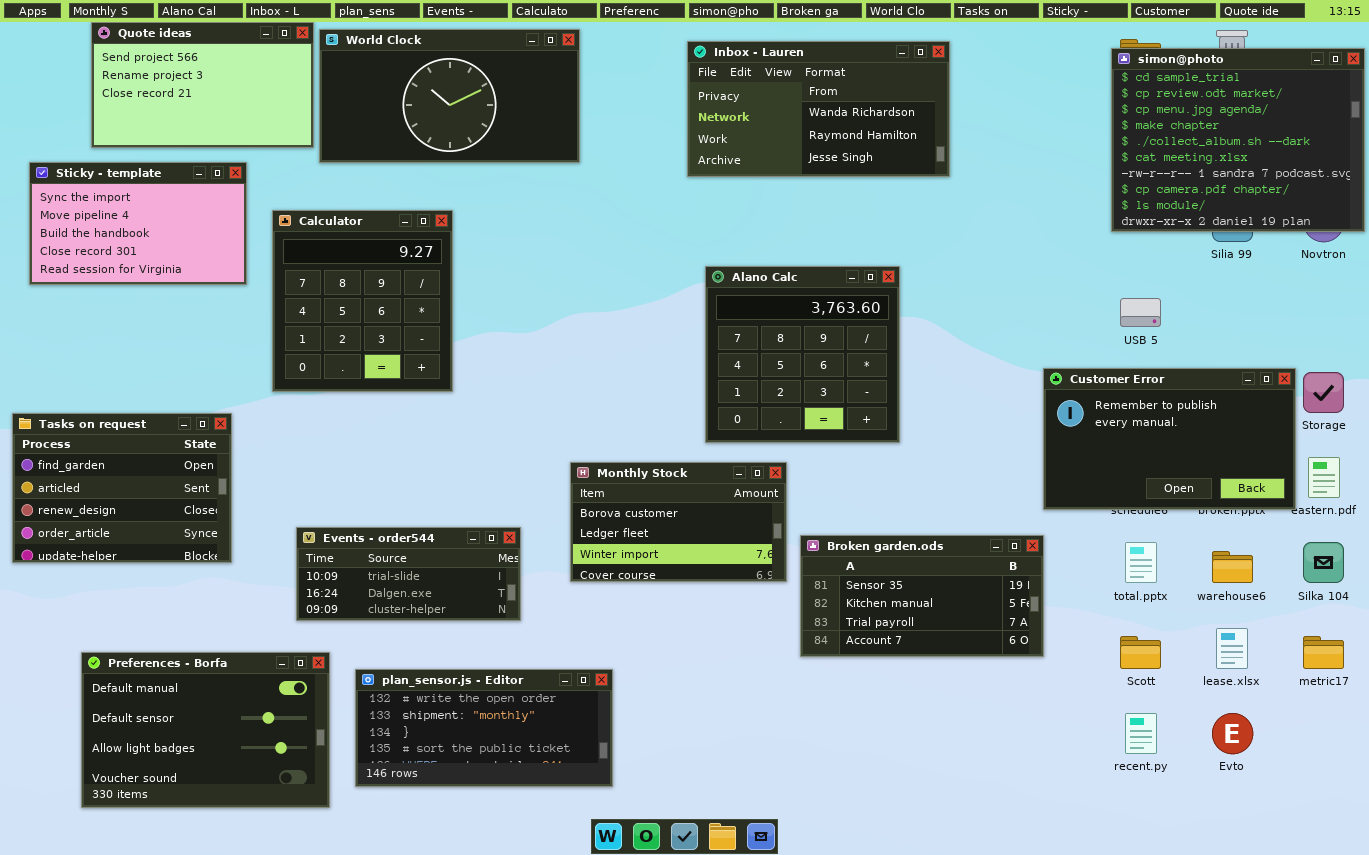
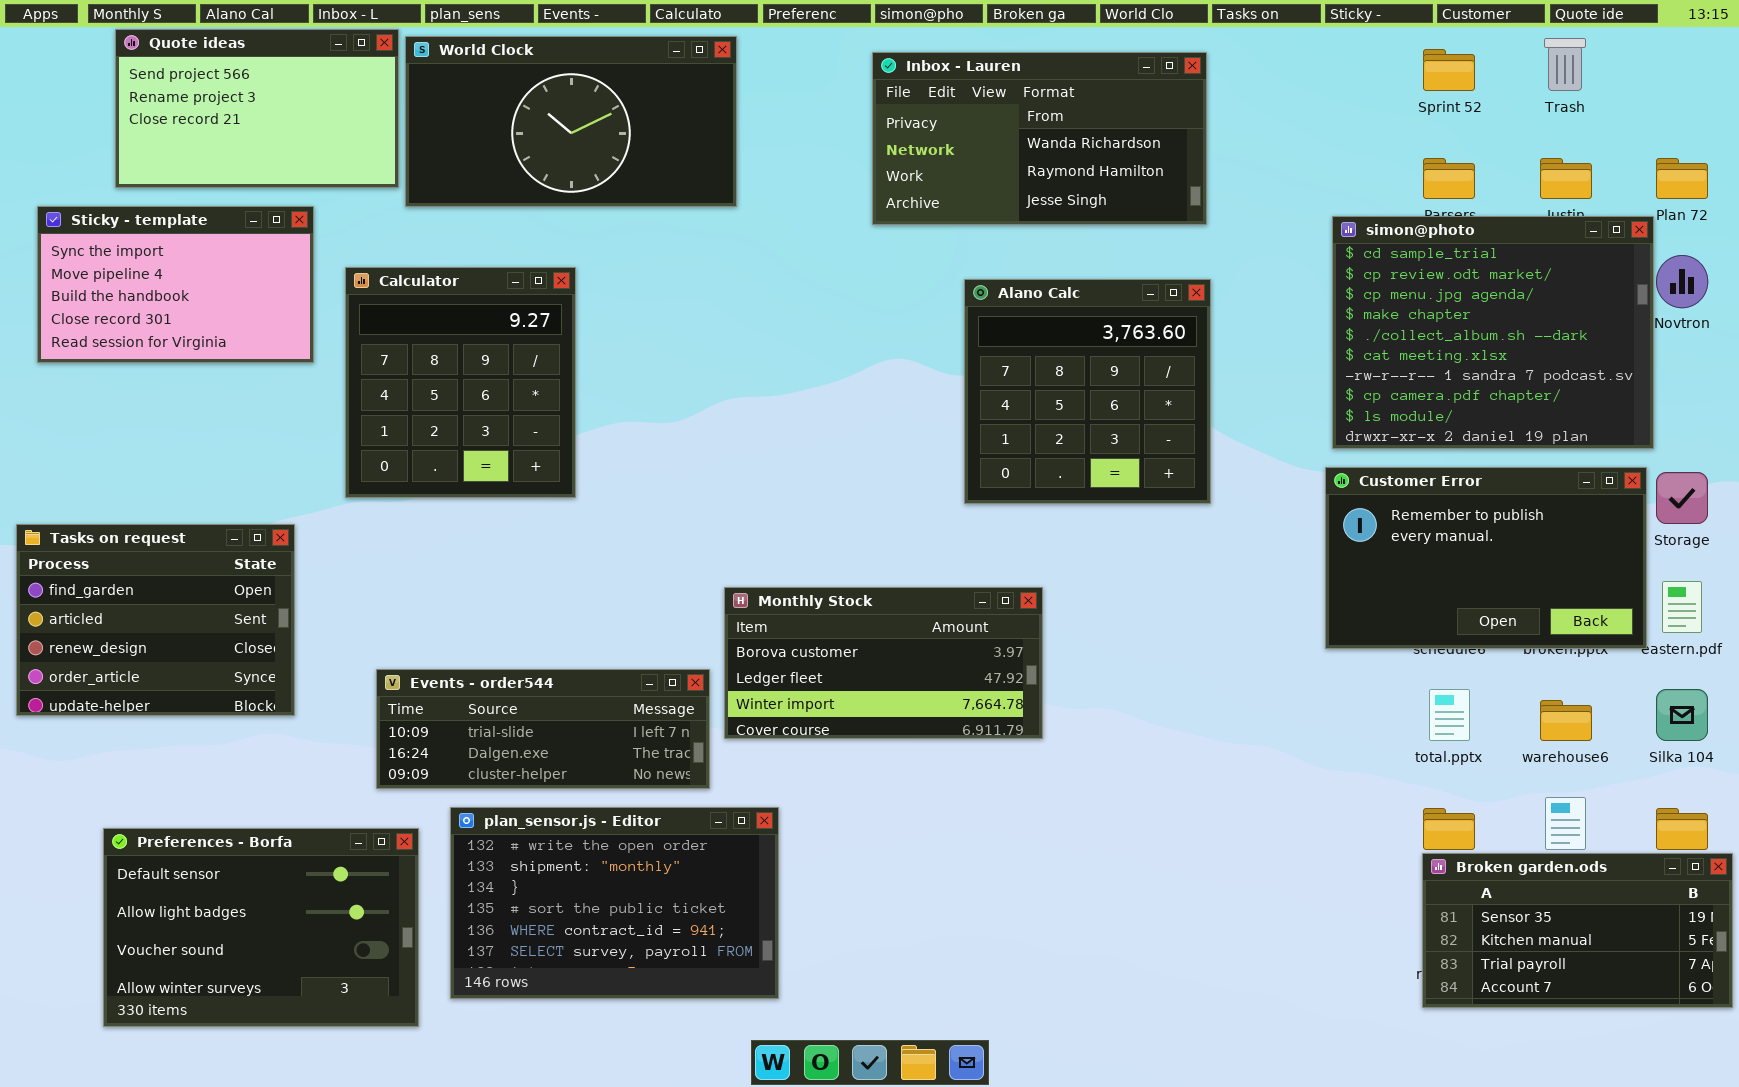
simon@photo: [1111,48,1365,232] -> [1332,216,1654,449], moved
Alano Calc: [705,266,900,443] -> [964,279,1211,504], moved
Monthly Stock: [570,462,787,582] -> [724,587,1043,739], resized
Events - order544: [296,527,521,621] -> [376,669,710,789], resized
Broken garden.ods: [800,535,1044,657] -> [1422,853,1733,1008], moved
Preferences - Borfa: [81,652,330,808] -> [103,828,419,1027], scrolled down 1 row
plan_sensor.js - Editor: [355,669,613,787] -> [450,807,779,999], resized

